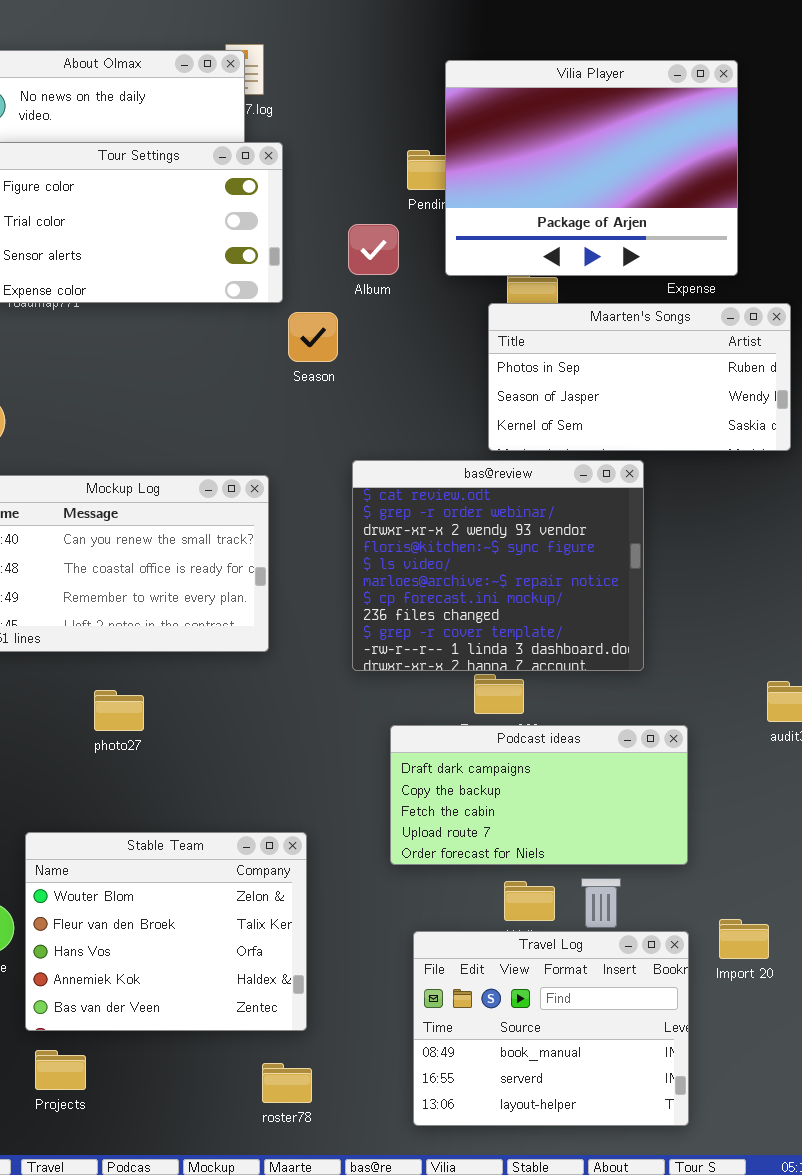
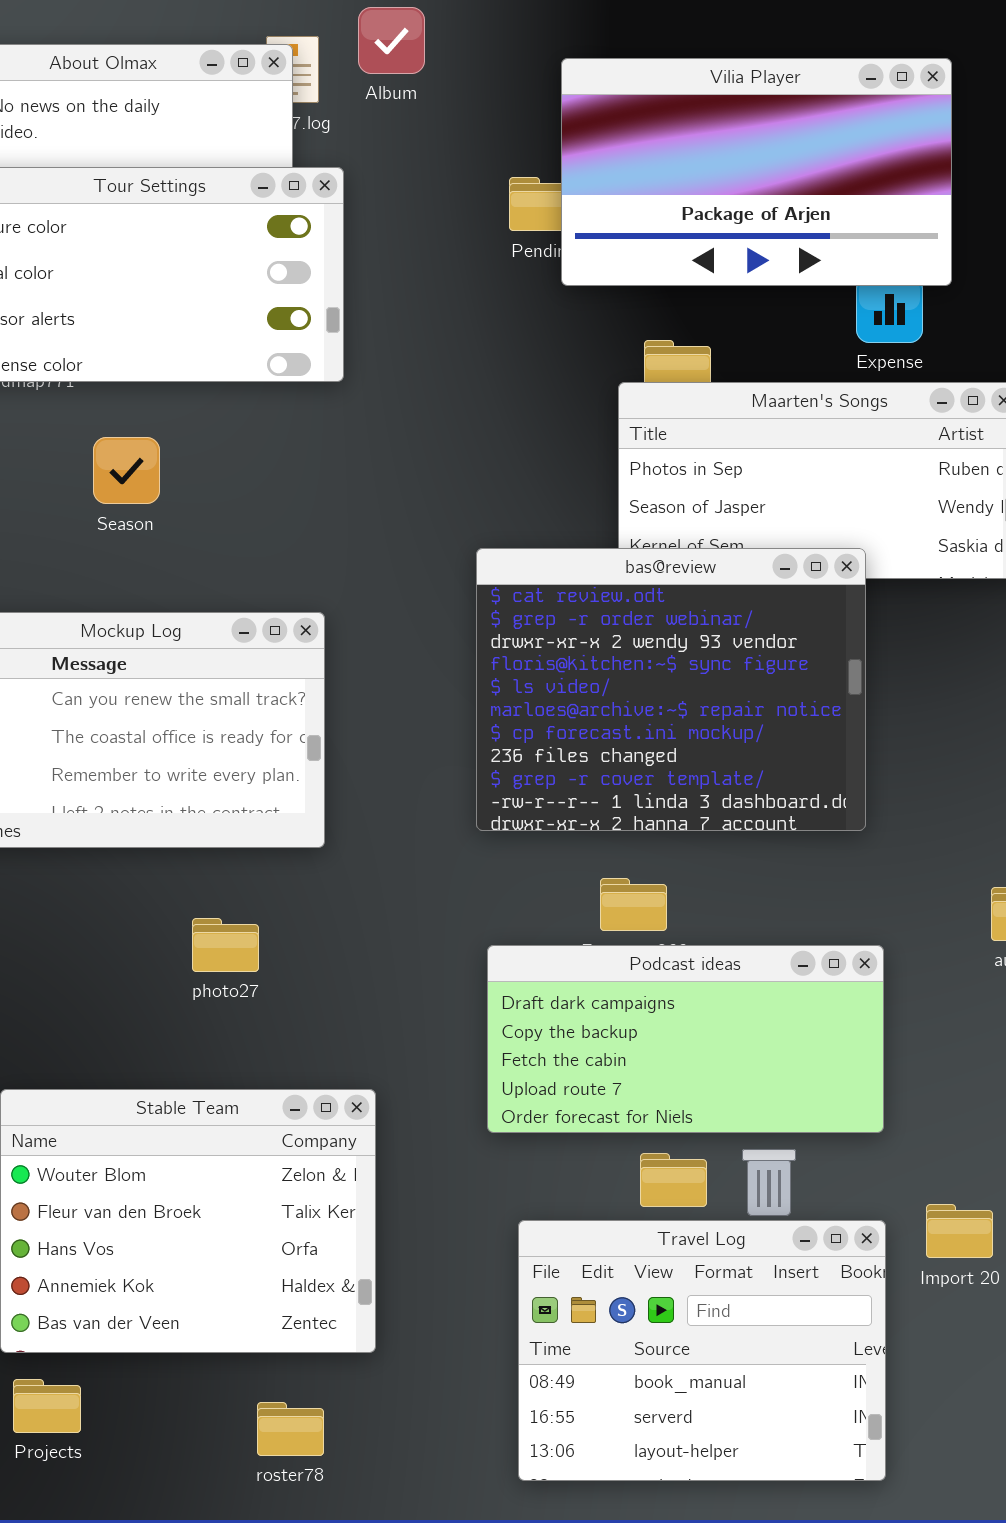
Vilia Player: [445,60,738,276] -> [561,58,952,286], resized
Album: [348,224,399,275] -> [358,7,425,74], moved
Season: [288,312,338,362] -> [93,437,160,504], moved
bas@review: [352,460,644,671] -> [476,548,866,831], moved
photo27: [94,690,144,731] -> [192,918,259,972], moved
roster78: [262,1063,312,1103] -> [257,1402,324,1456], moved

